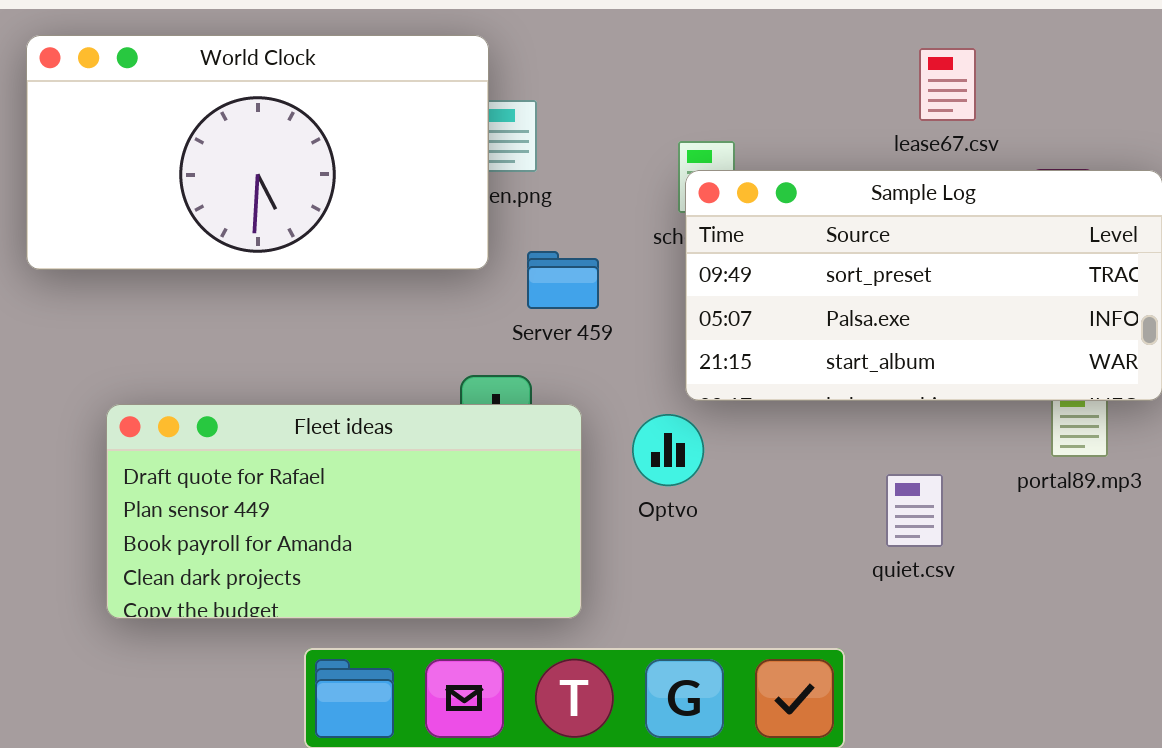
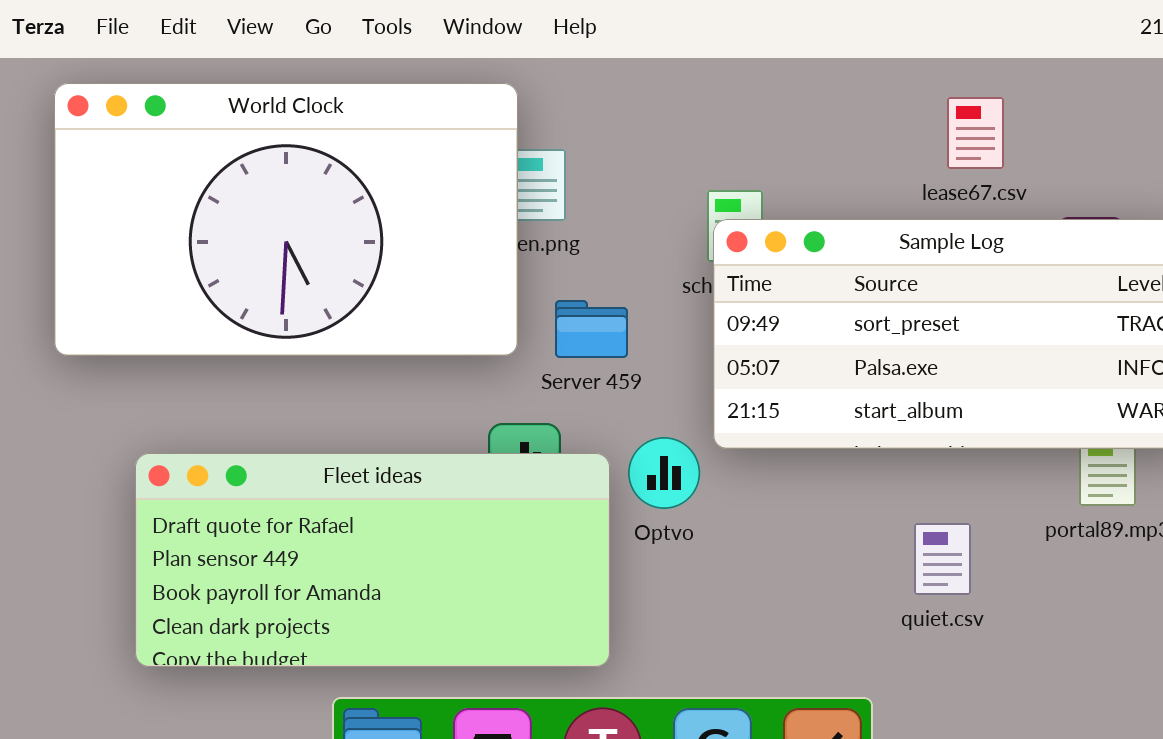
World Clock: [26,35,489,270] -> [54,83,518,356], resized
Optvo: [632,414,704,486] -> [628,437,700,509], moved

